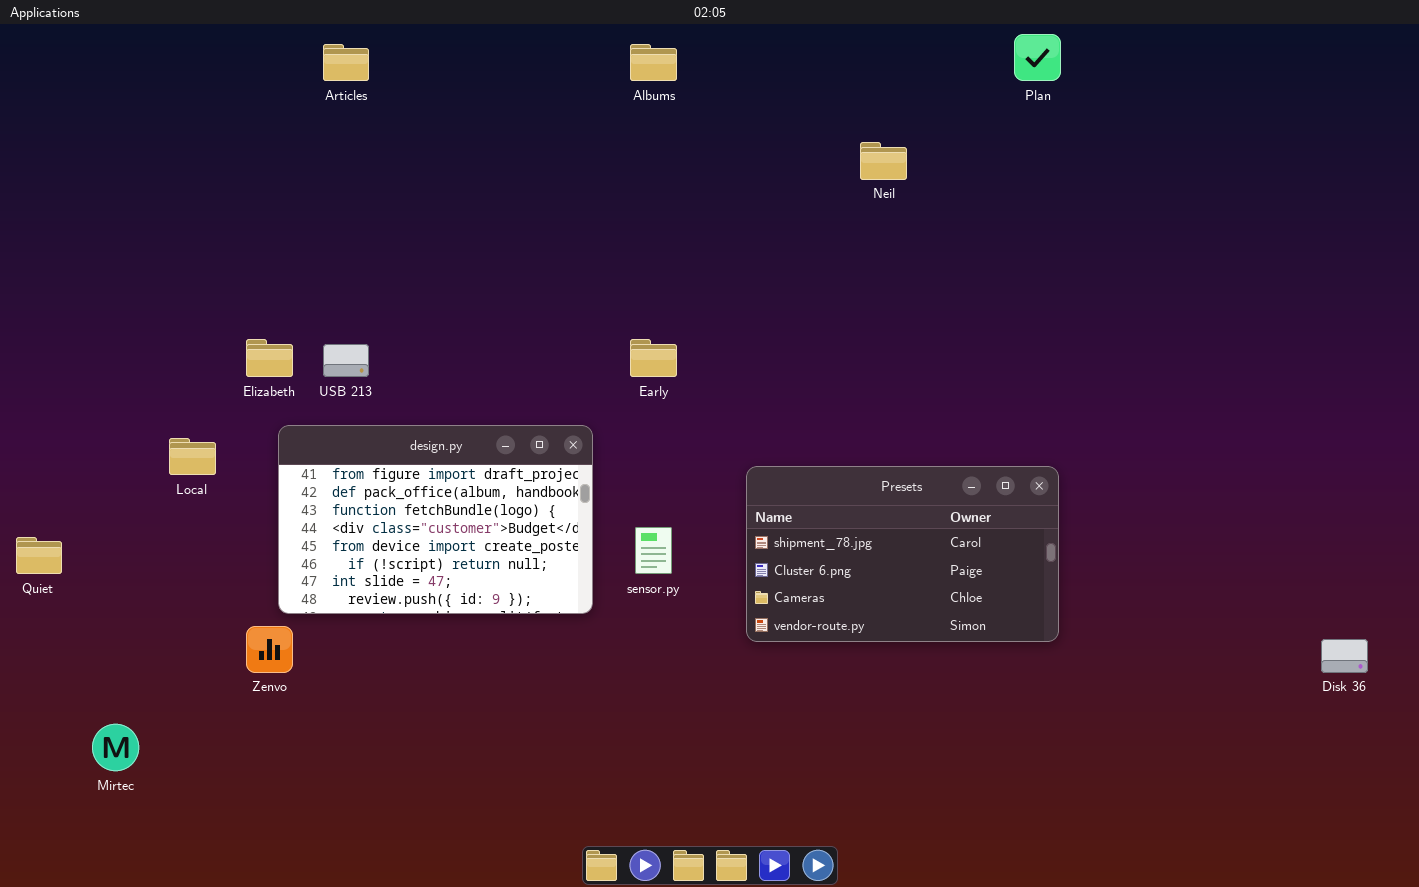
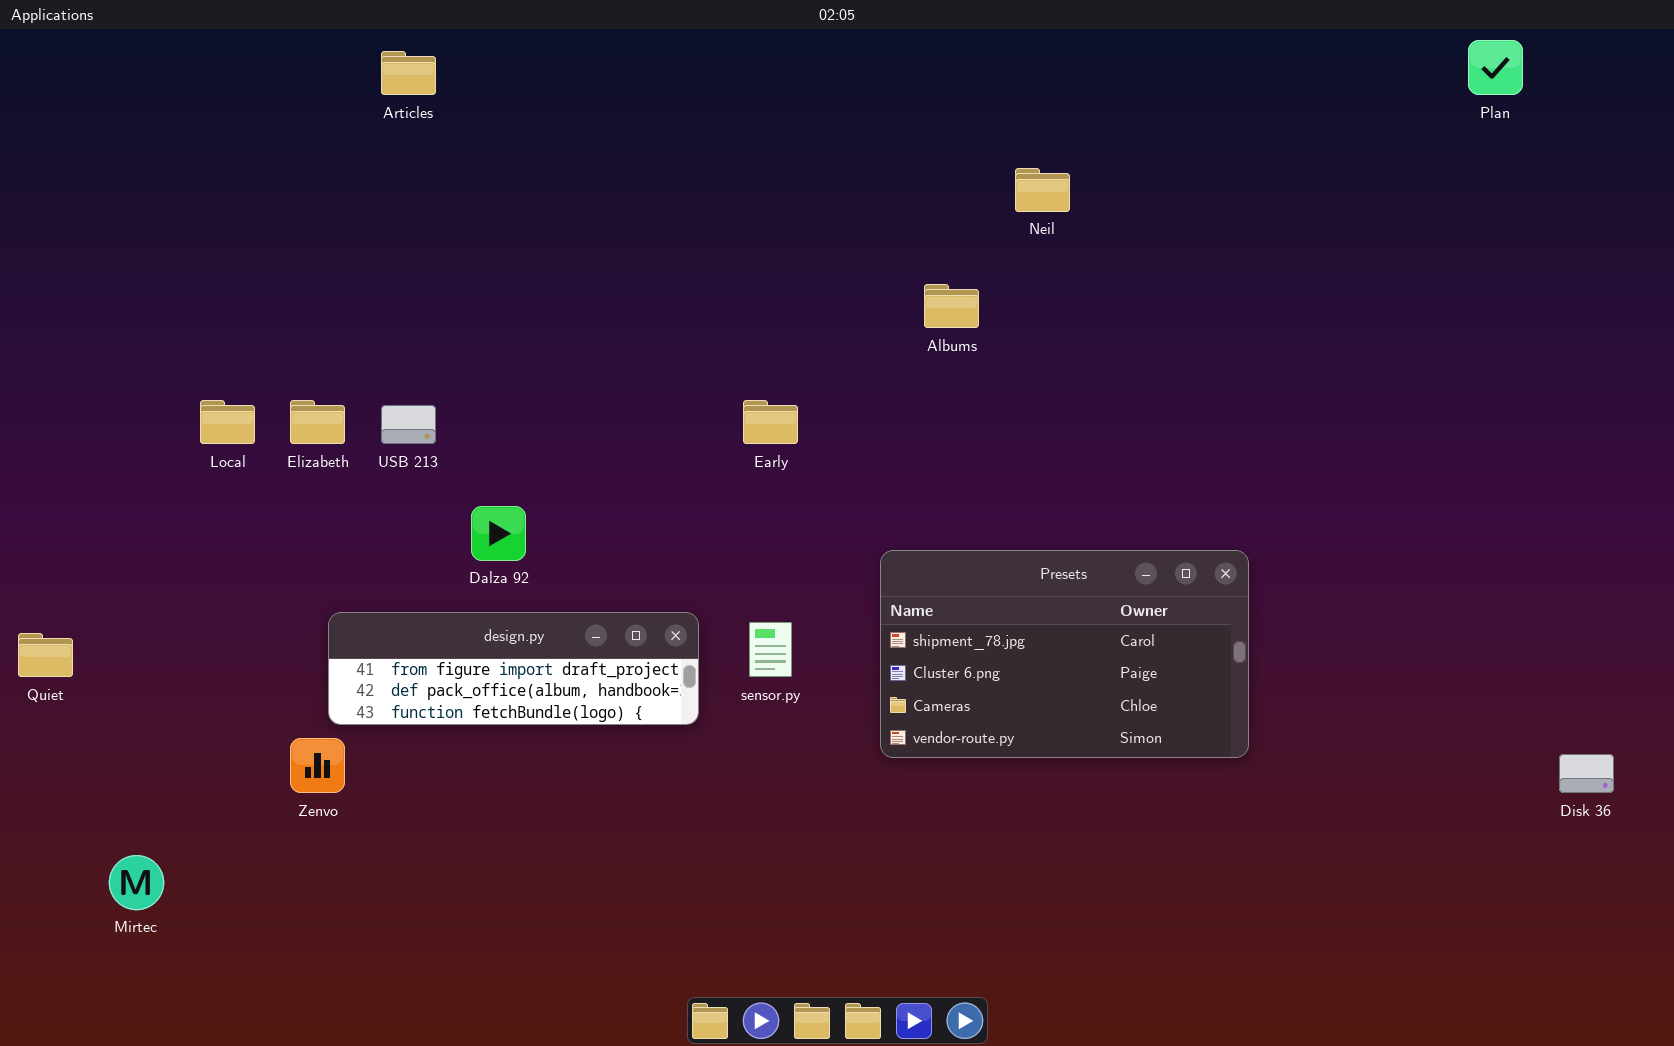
Plan: [1014,34,1061,81] -> [1468,40,1523,95], moved
Albums: [630,44,677,81] -> [924,284,979,328], moved
design.py: [278,425,593,614] -> [328,612,699,725], resized
Local: [169,438,216,475] -> [200,400,255,444], moved

